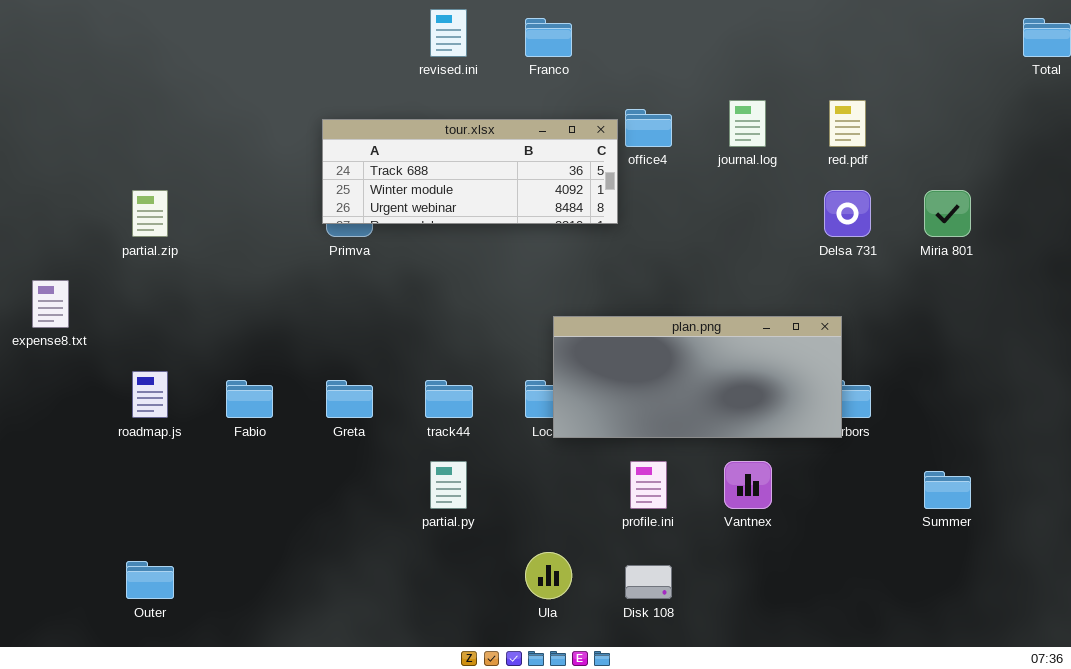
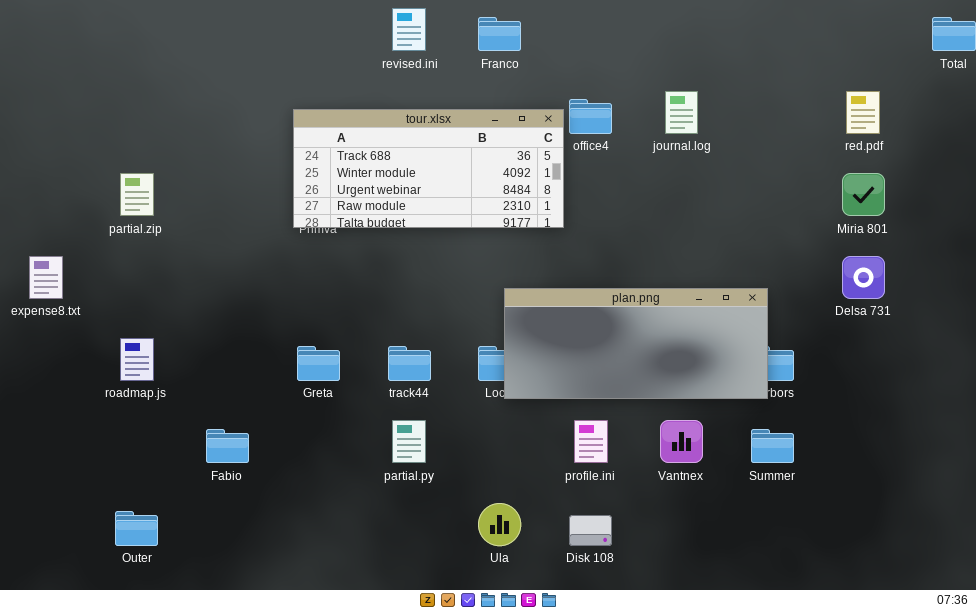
red.pdf: [829,100,866,147] -> [846,91,880,134], moved
tour.xlsx: [322,119,618,224] -> [293,109,564,228], resized
Delsa 731: [824,190,871,237] -> [842,256,885,299], moved
Fabio: [226,380,273,418] -> [206,429,249,463], moved
Summer: [924,471,971,509] -> [751,429,794,463], moved

